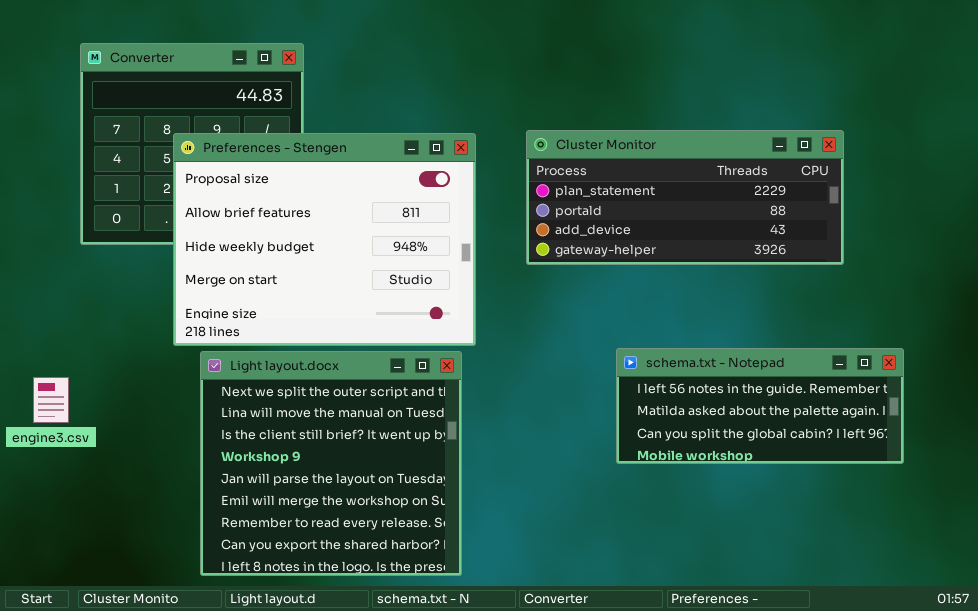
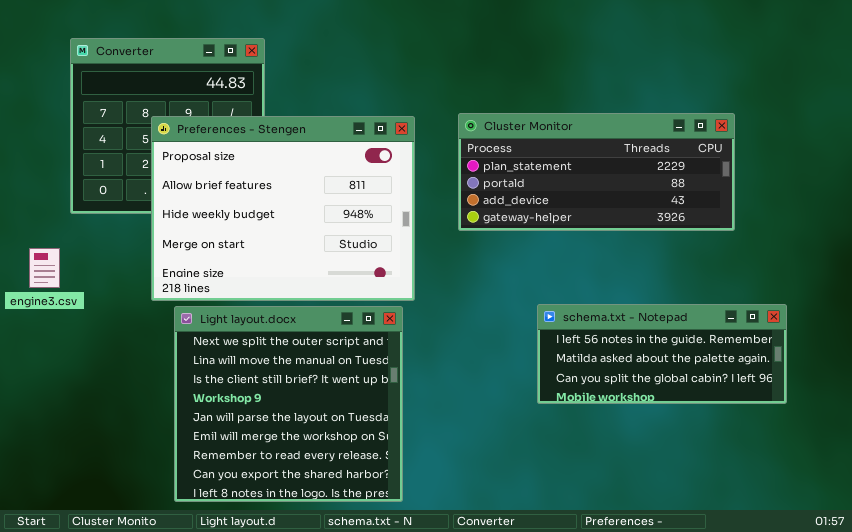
engine3.csv: [33,377,69,423] -> [29,248,60,288], moved

